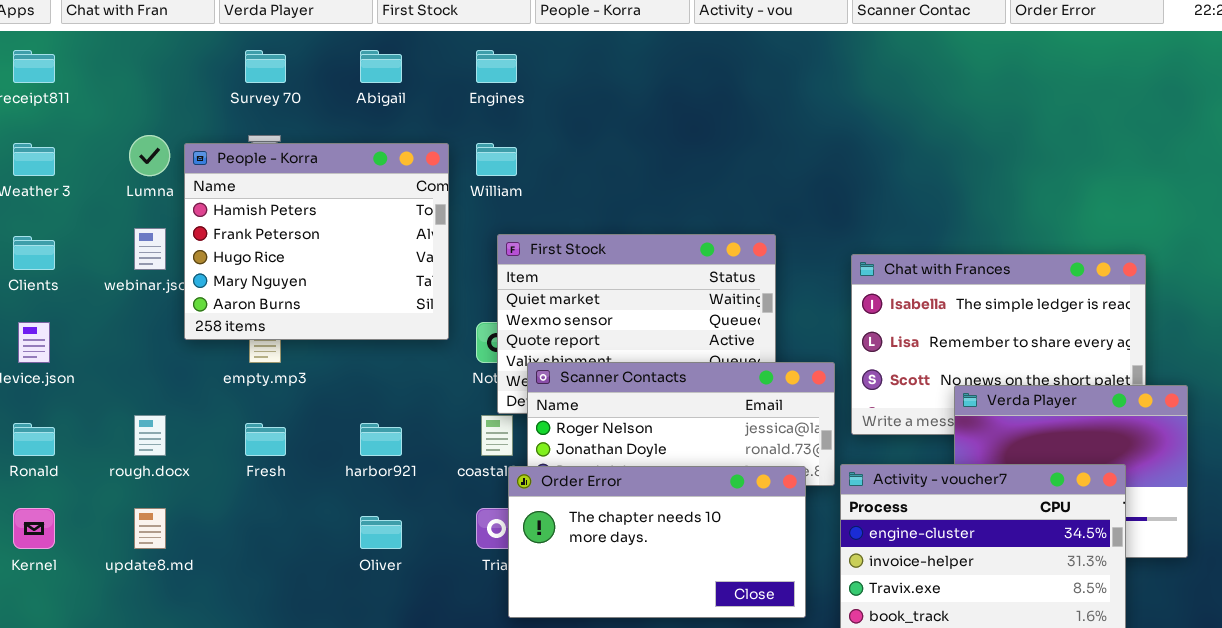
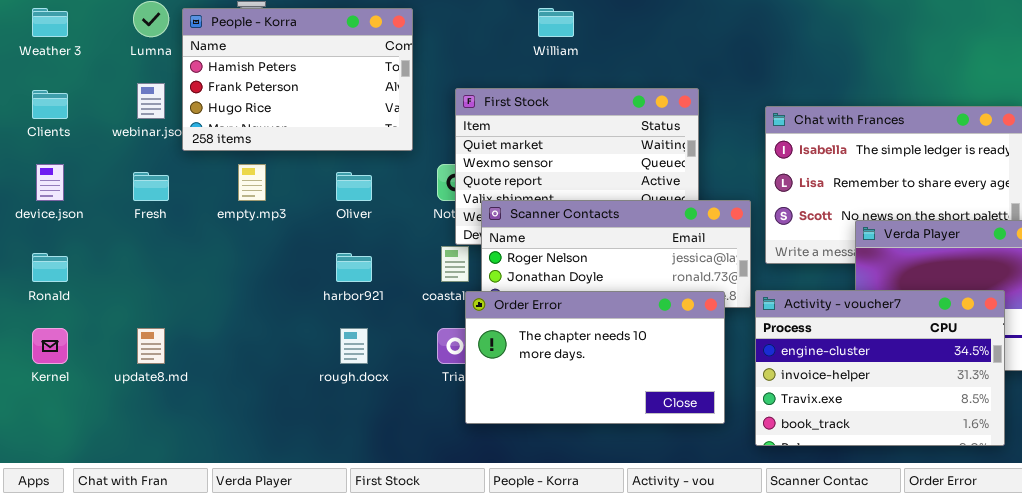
People - Korra: [184,143,449,340] -> [182,8,413,151], resized
William: [476,143,517,176] -> [538,8,574,37], moved
rough.docx: [134,415,166,456] -> [340,328,368,364], moved
Fresh: [245,423,286,456] -> [133,172,169,201], moved
Oliver: [360,516,402,549] -> [336,172,372,201], moved

